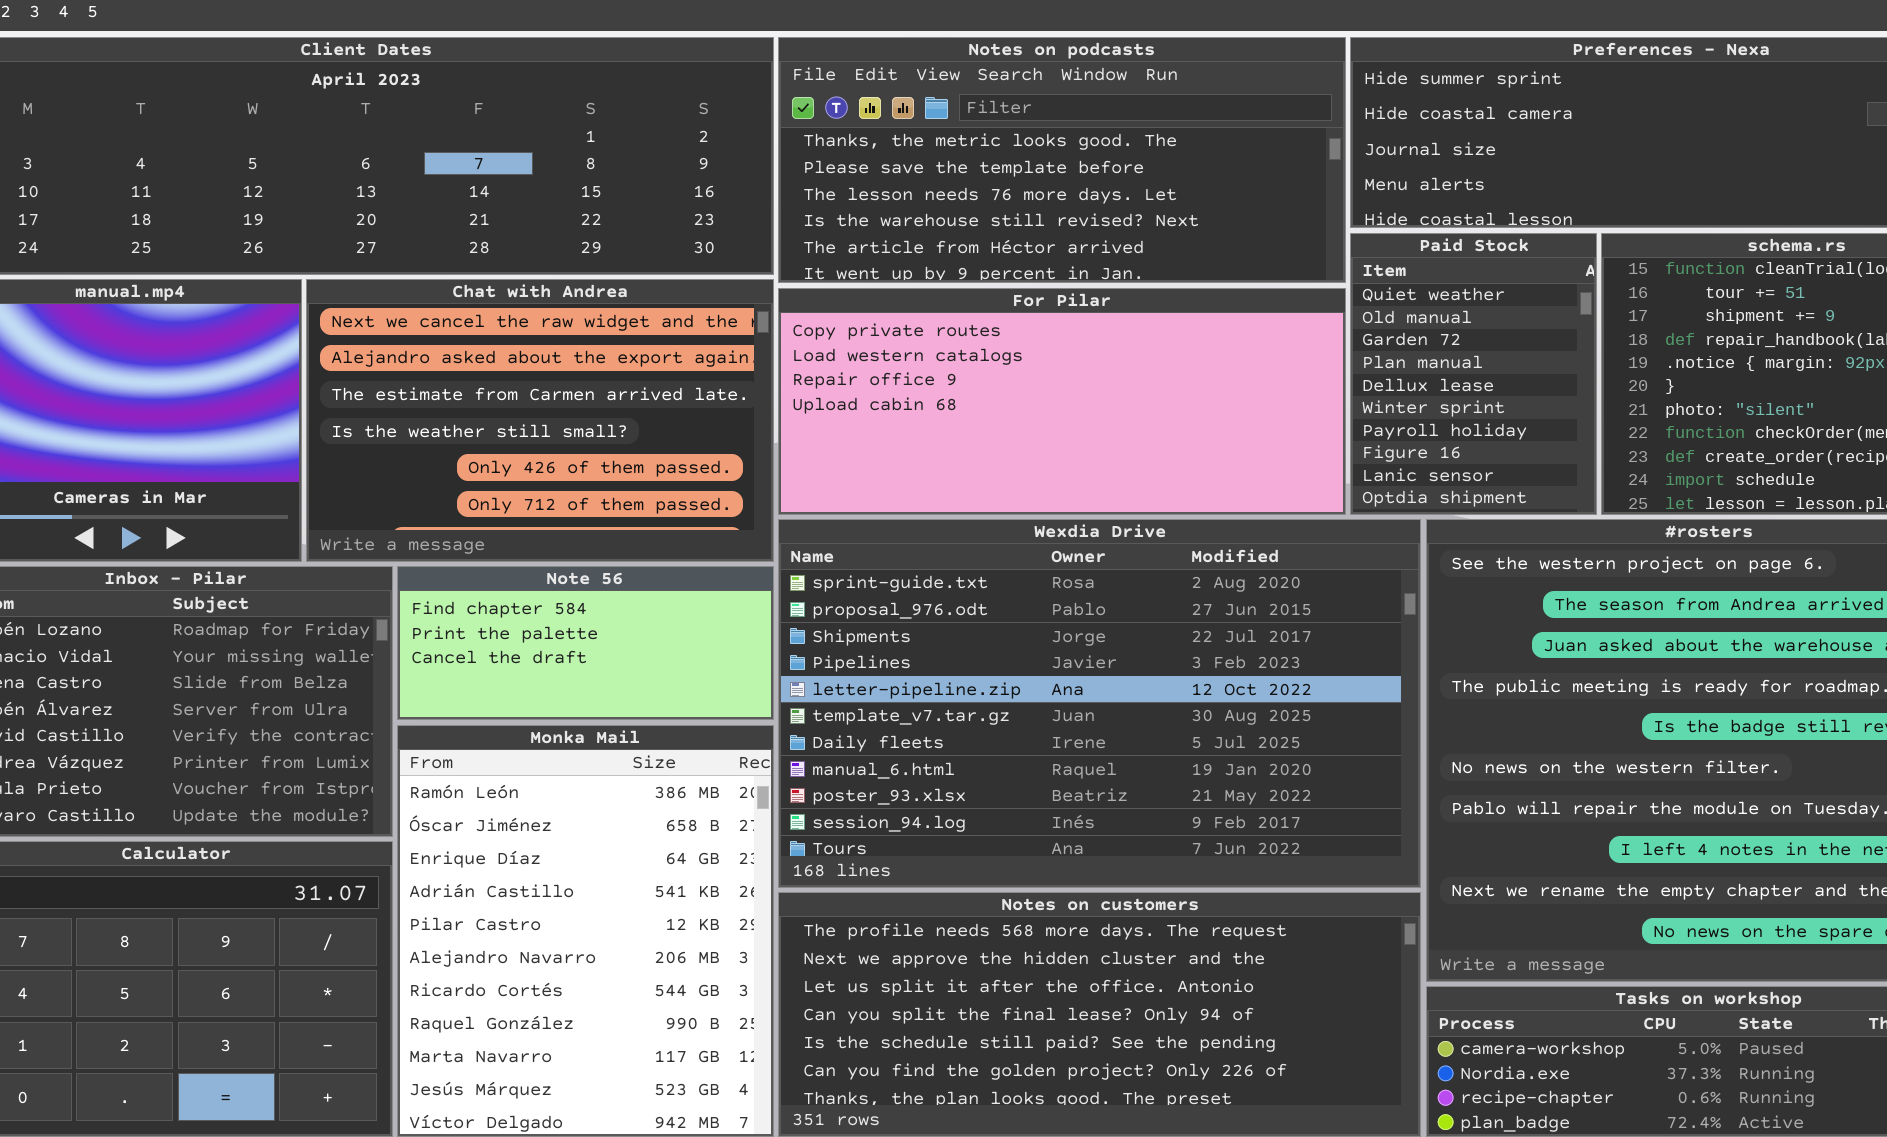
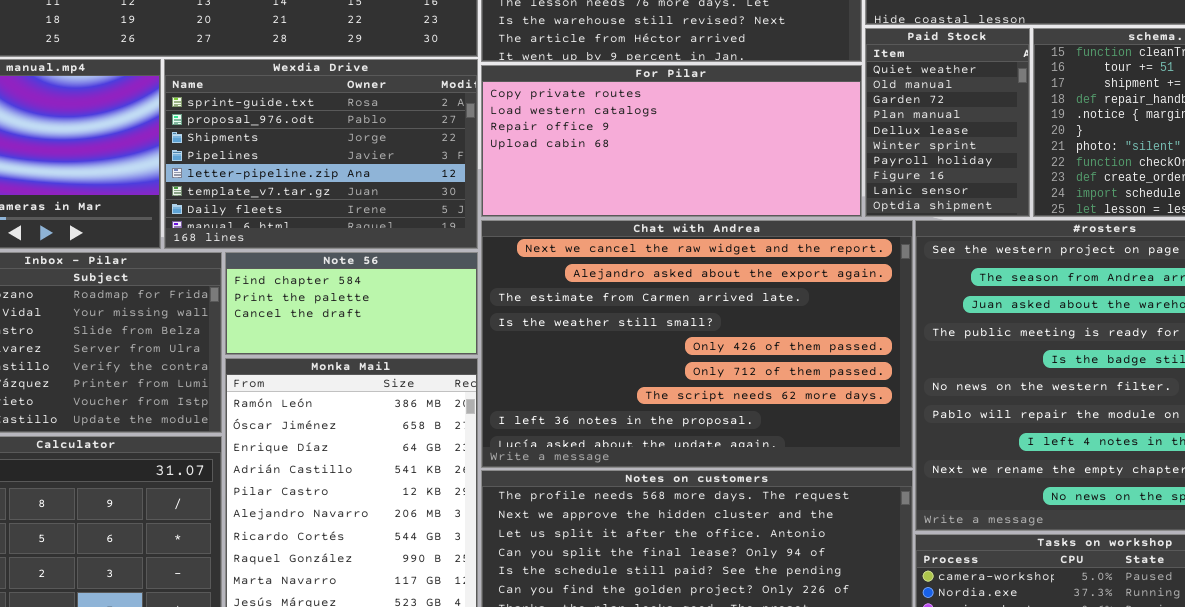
Chat with Andrea: [306,279,774,562] -> [481,220,913,468], moved, resized
Wexdia Drive: [778,519,1421,888] -> [164,59,478,249], moved, resized

